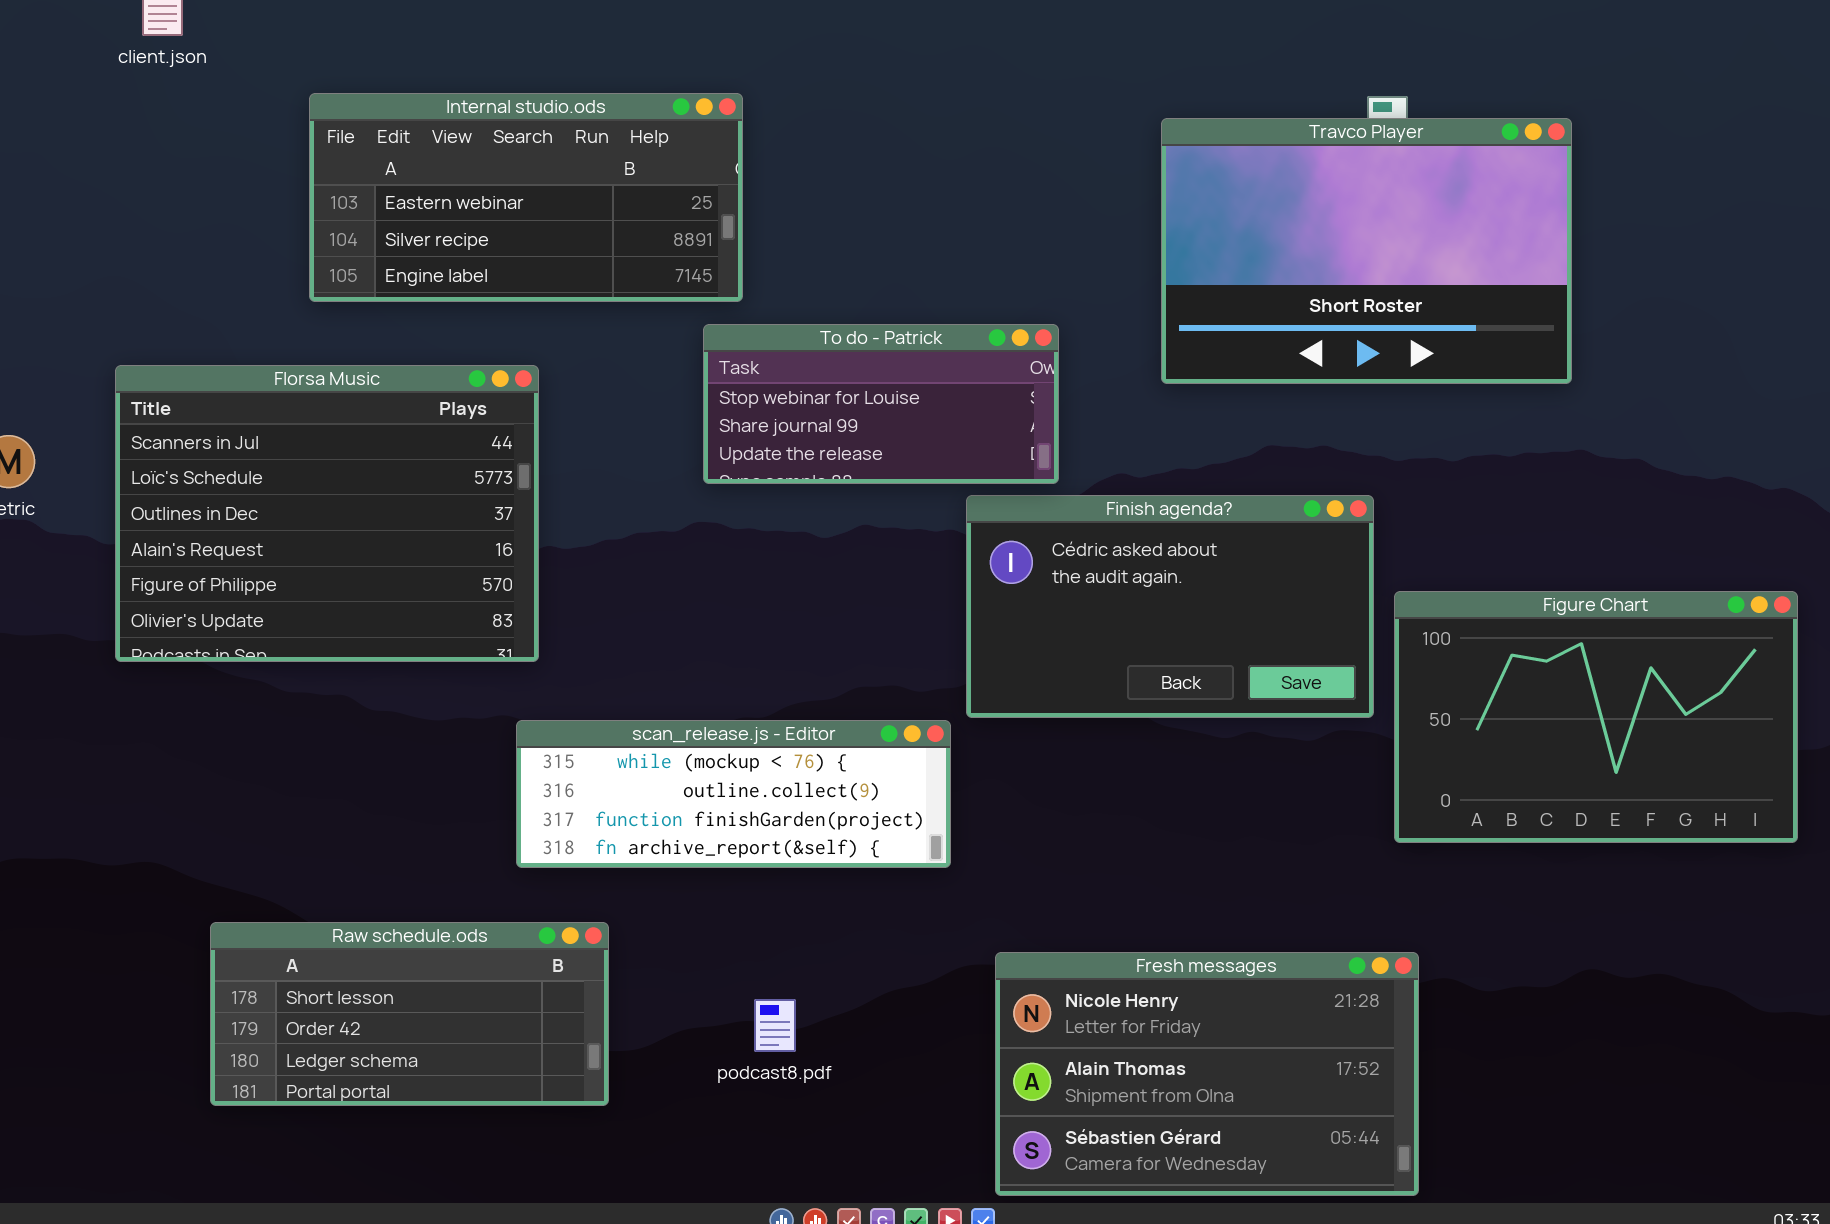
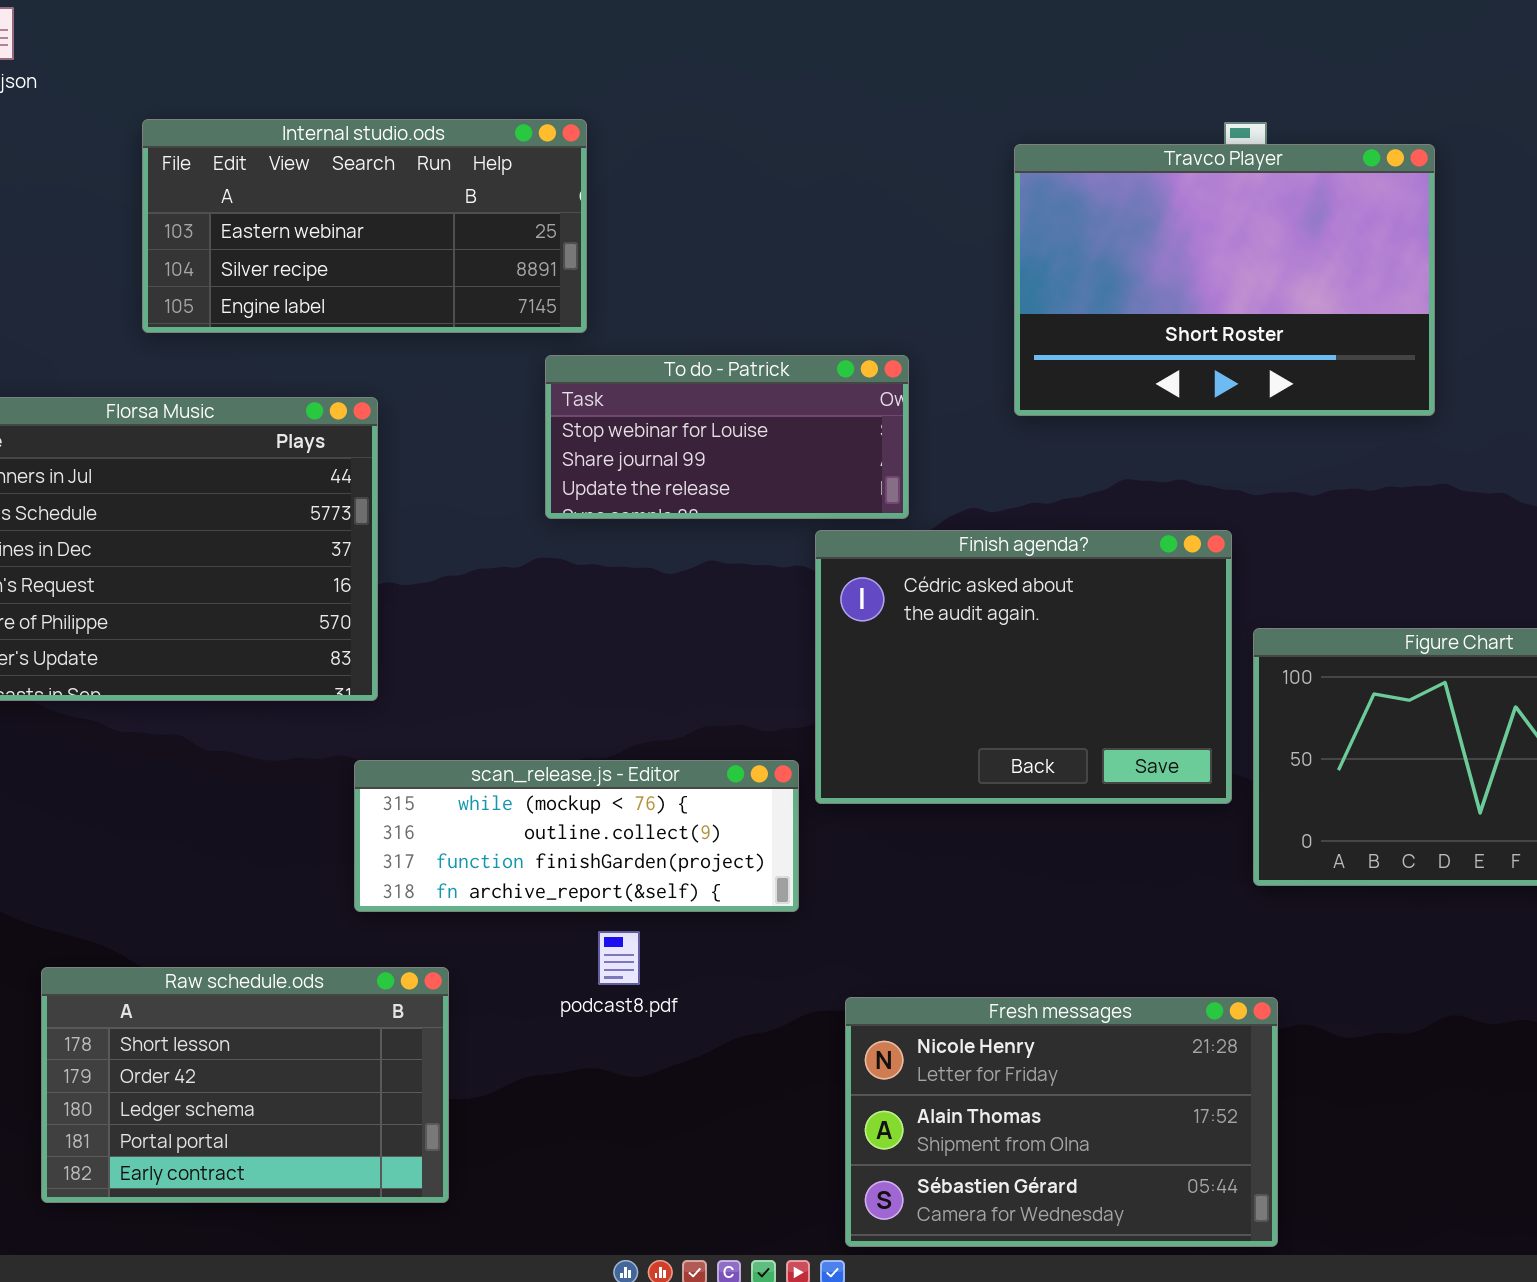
Finish agenda?: [966,495,1374,718] -> [815,530,1232,804], resized
Raw schedule.ods: [210,922,609,1106] -> [41,967,449,1203], resized
podcast8.pdf: [754,999,796,1052] -> [598,931,640,985], moved

